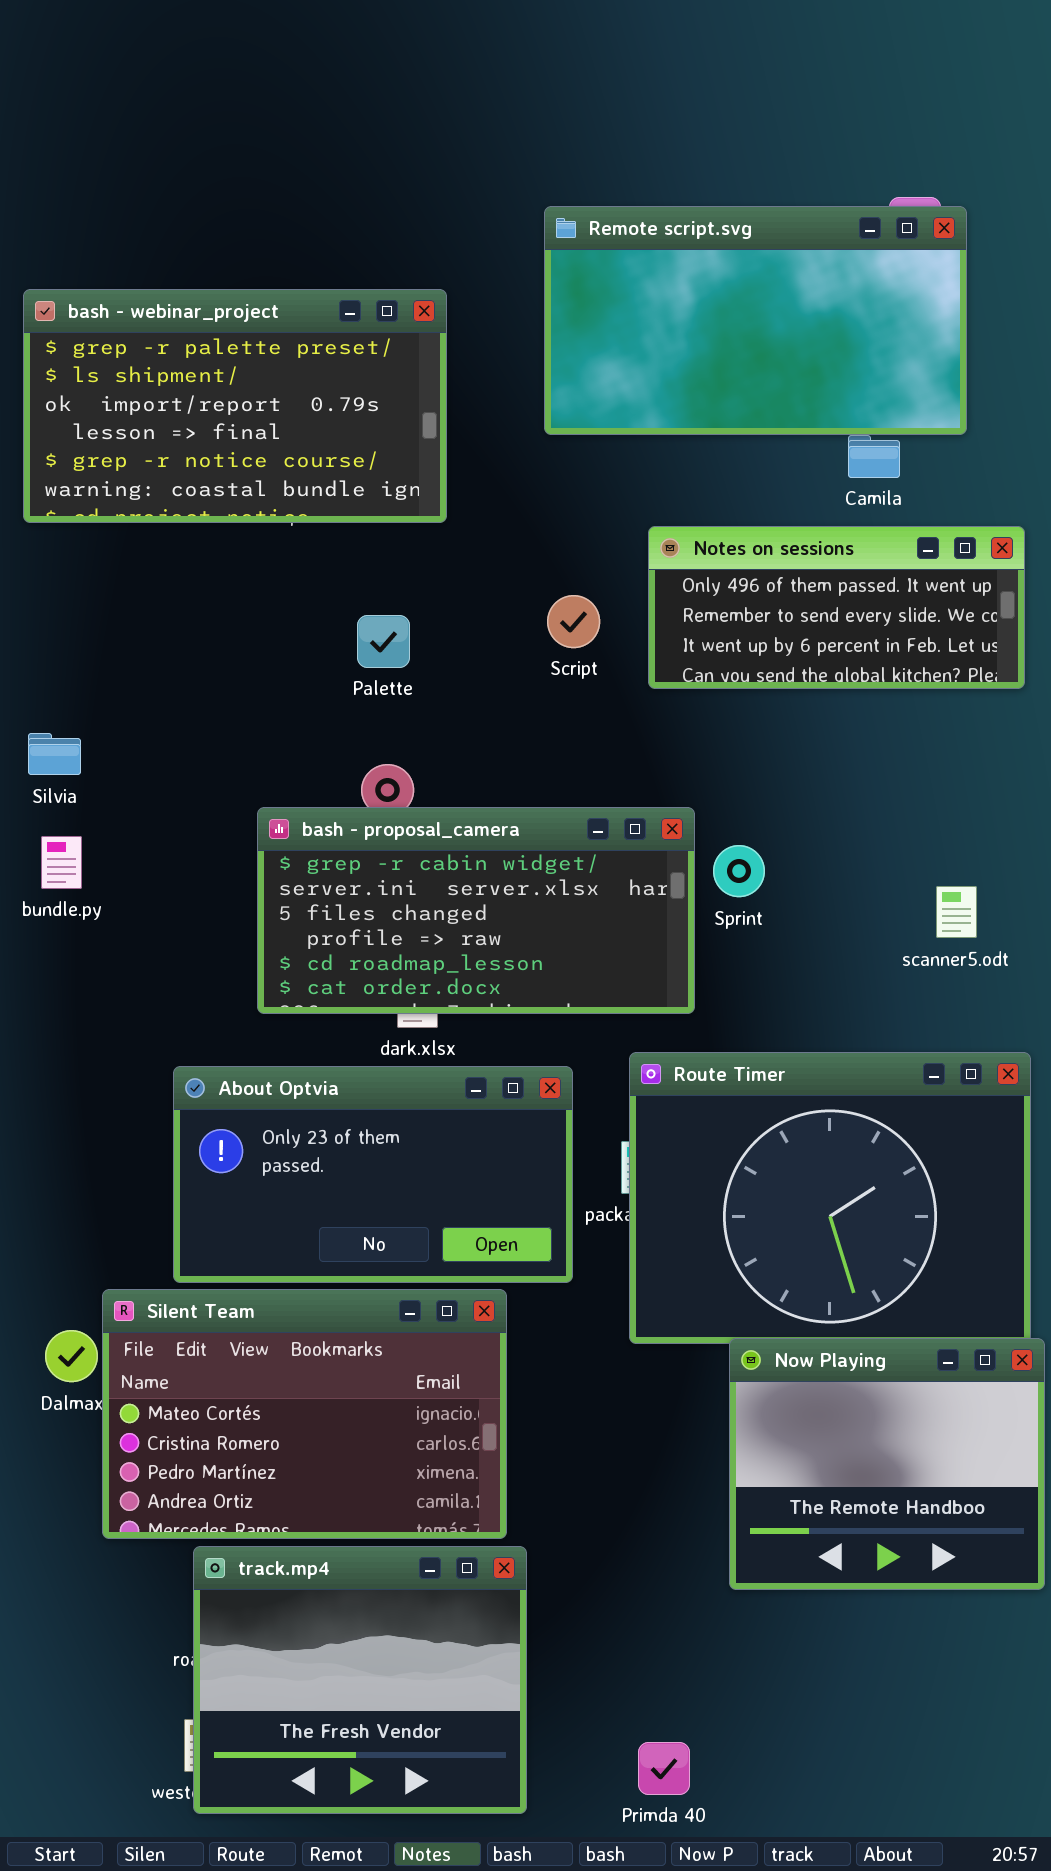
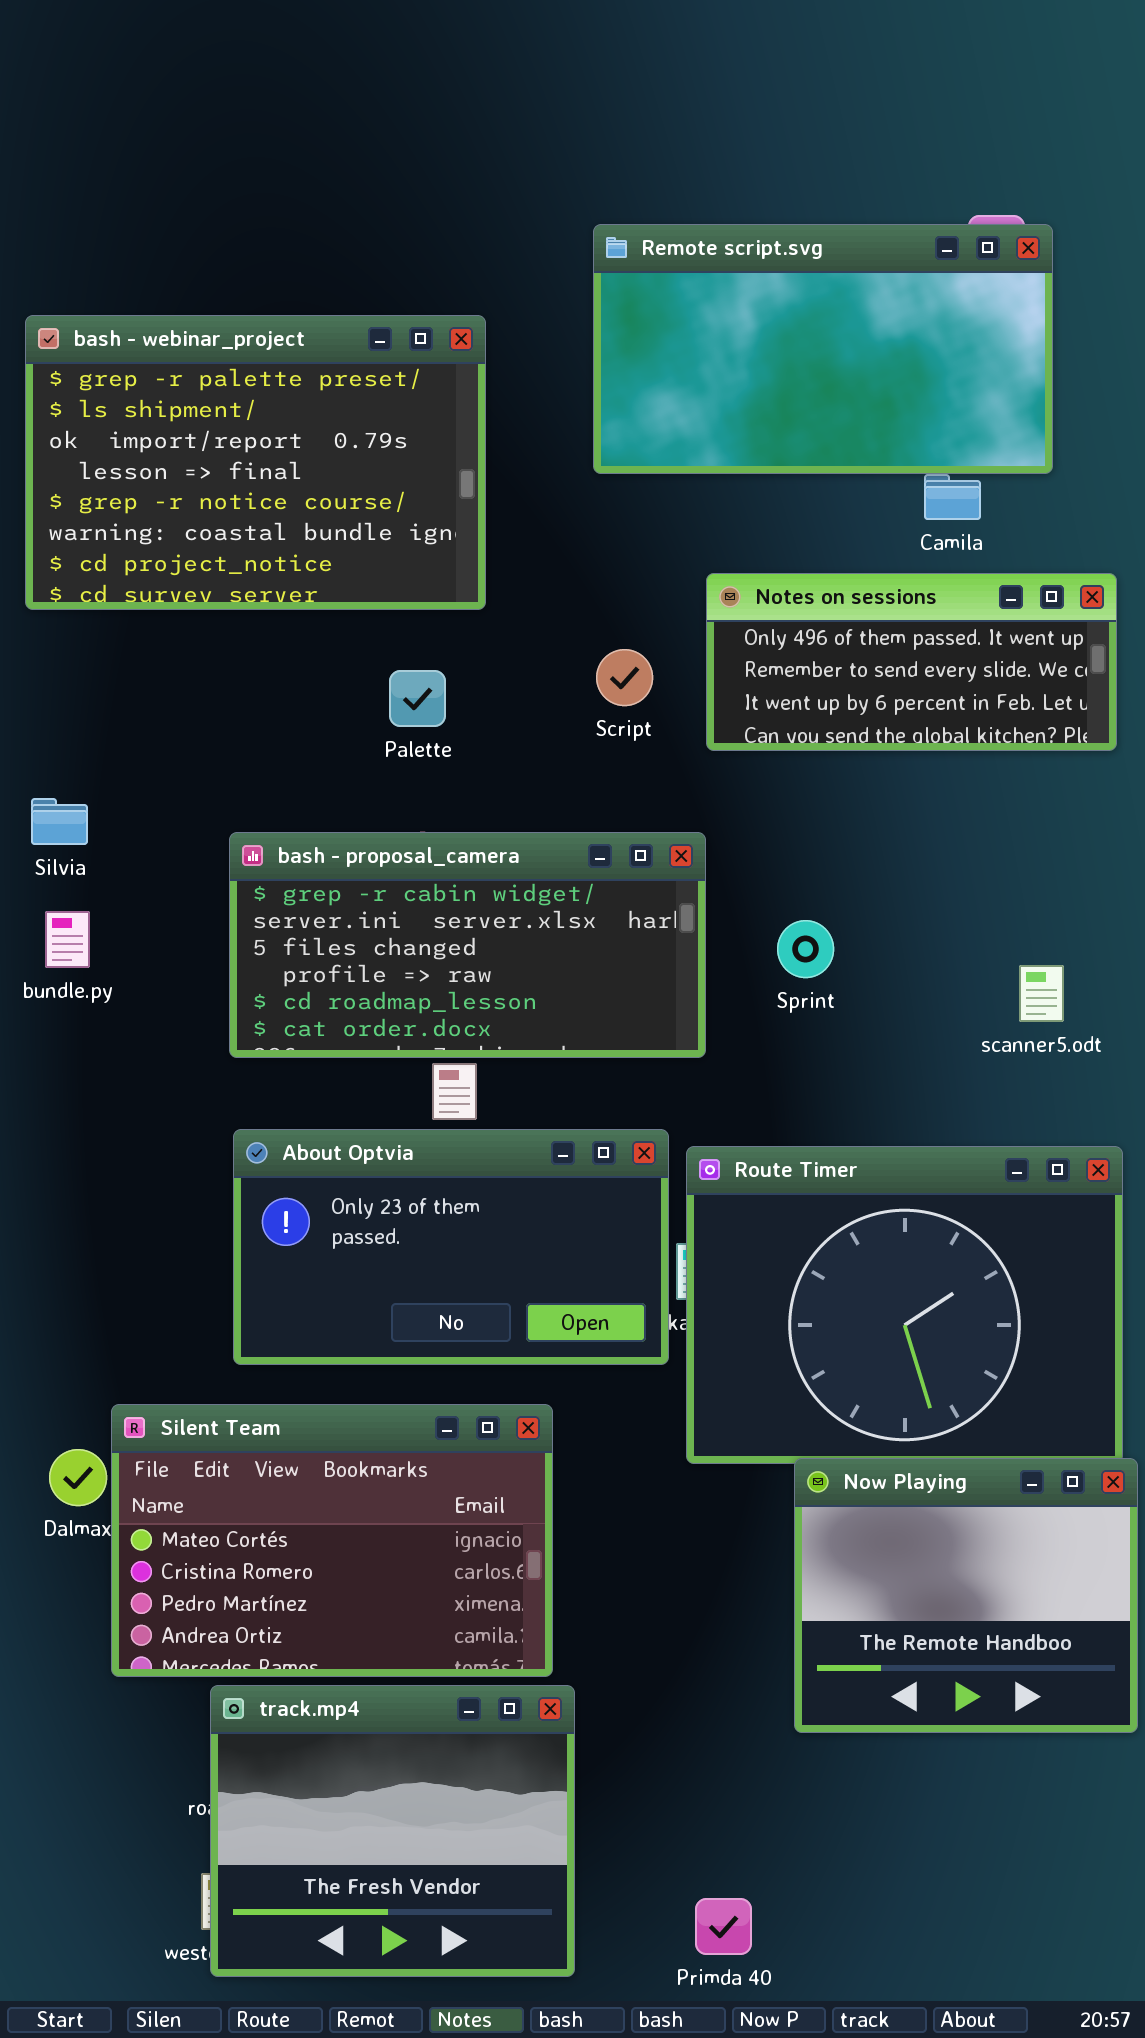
bash - webinar_project: [23,289,447,523] -> [25,315,486,610], resized
bash - proposal_camera: [257,807,695,1014] -> [229,832,706,1058], moved
About Optvia: [173,1066,573,1283] -> [233,1129,669,1365], moved

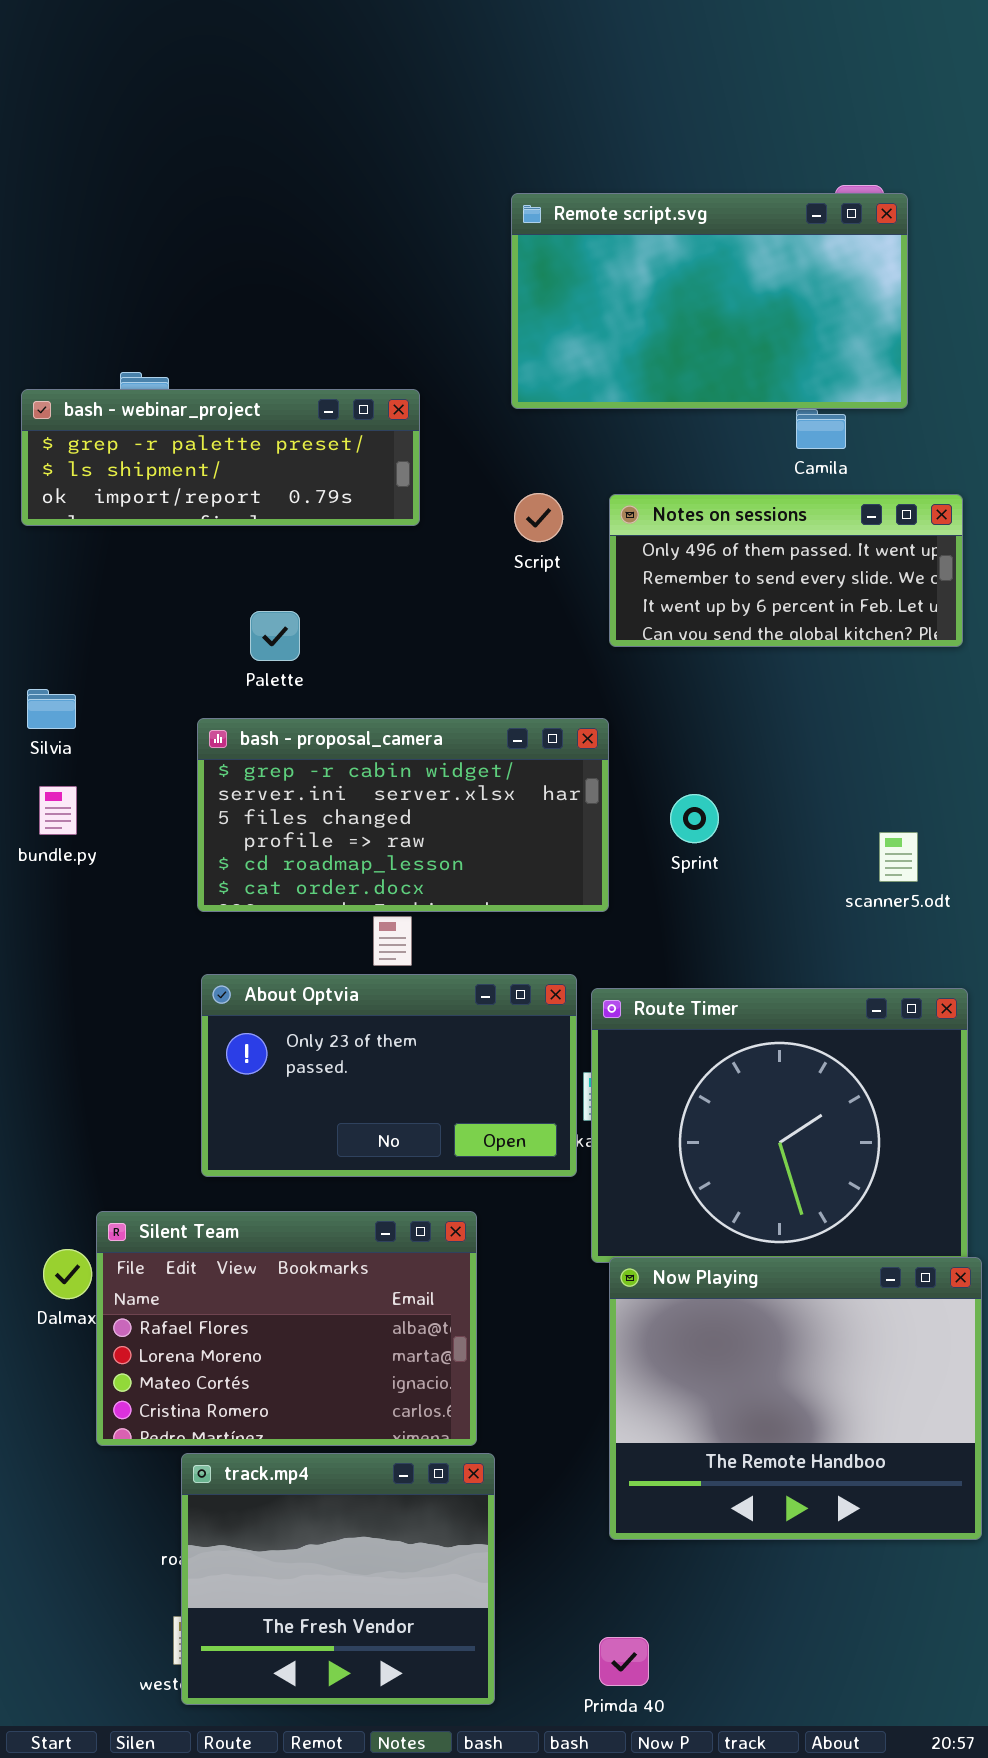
bash - webinar_project: [25,315,486,610] -> [21,389,420,526], resized
Script: [596,649,653,706] -> [514,493,563,542], moved
Palette: [389,670,446,727] -> [250,611,300,661], moved
Silent Team: [111,1404,553,1677] -> [96,1211,477,1446], scrolled up 2 rows
Now Playing: [794,1458,1138,1733] -> [609,1257,982,1540], resized

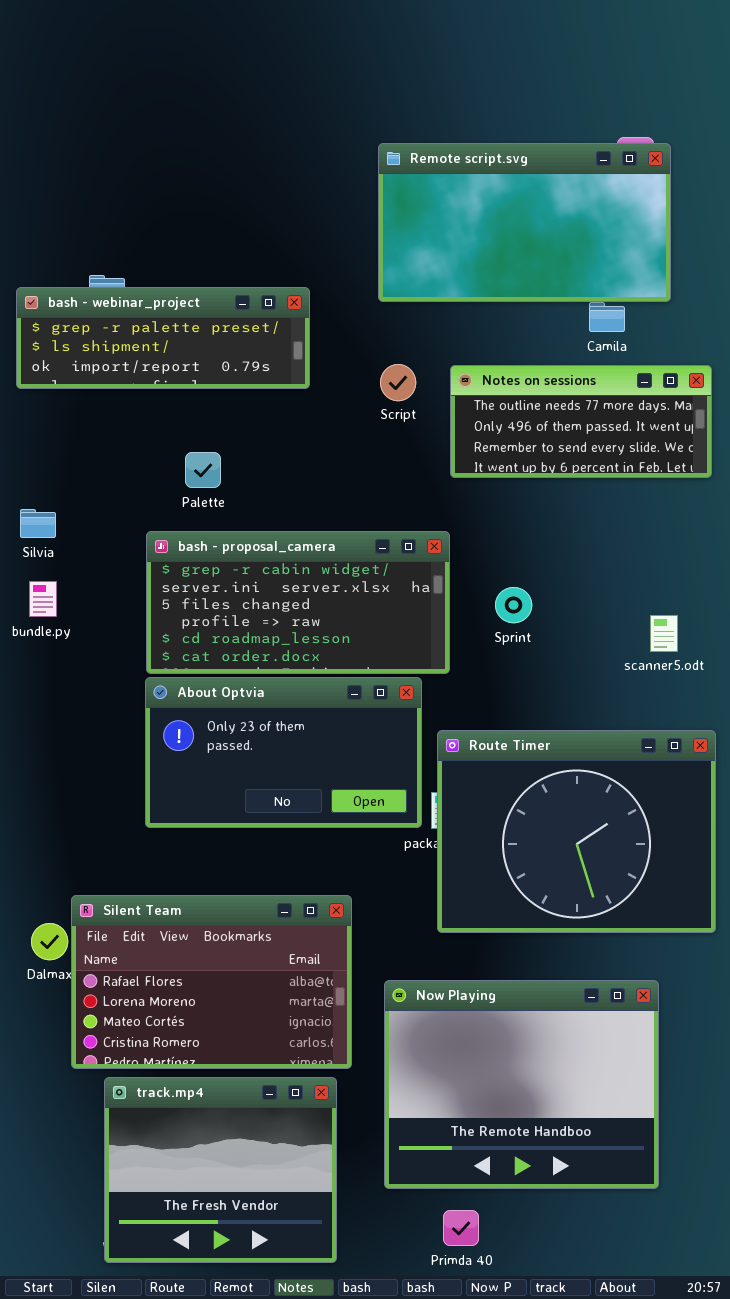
Notes on sessions: [609,494,963,647] -> [450,365,712,478], scrolled up 1 row
About Optvia: [201,974,577,1177] -> [145,677,422,828], moved
Now Playing: [609,1257,982,1540] -> [384,980,659,1189], moved
track.mp4: [181,1453,495,1705] -> [104,1077,337,1263], moved

